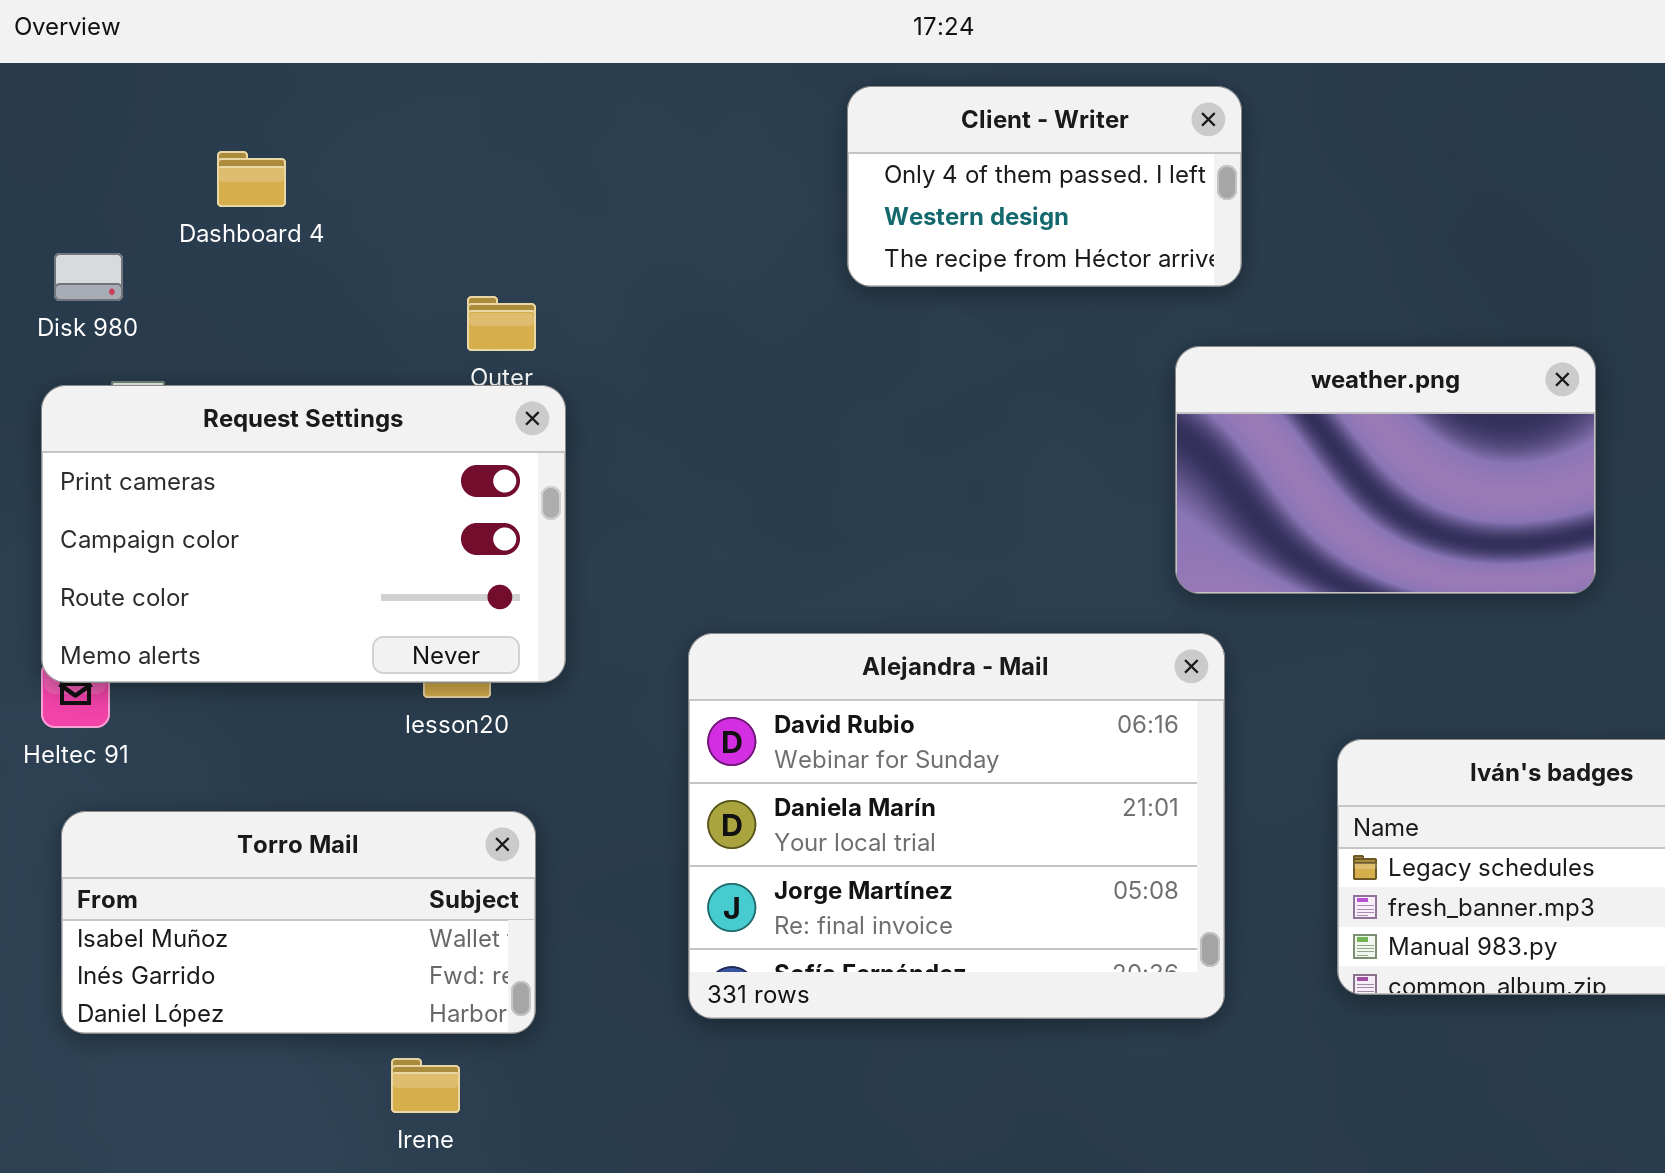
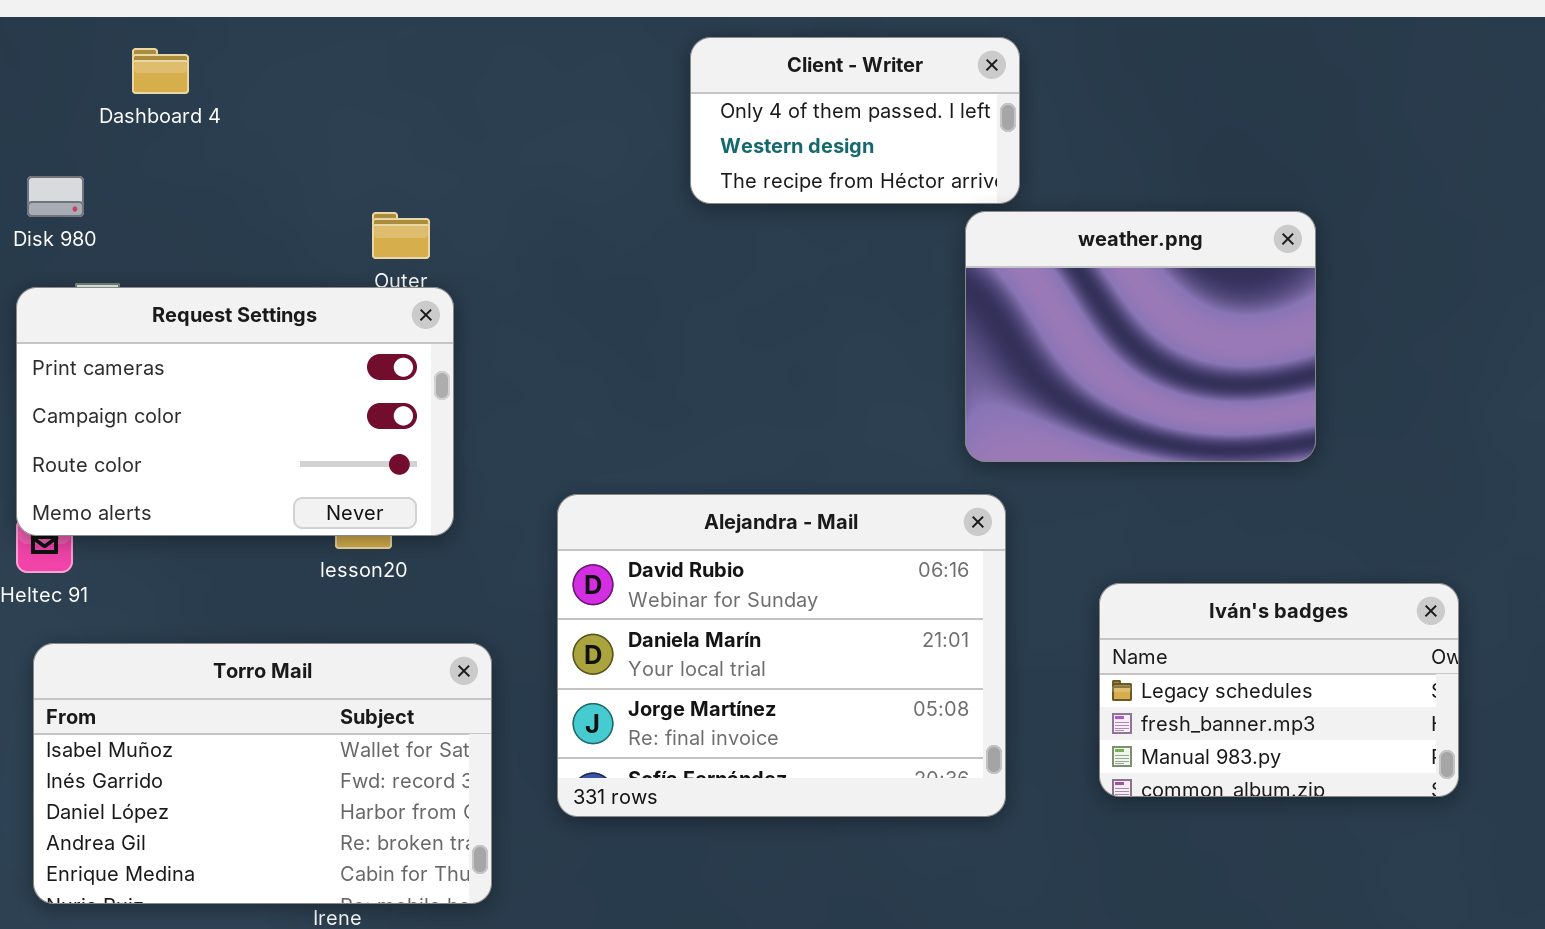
Dashboard 4: [217,151,286,207] -> [132,48,189,94], moved
weather.png: [1175,346,1596,594] -> [965,211,1316,462], resized
Torro Mail: [61,811,536,1034] -> [33,643,492,904], resized

